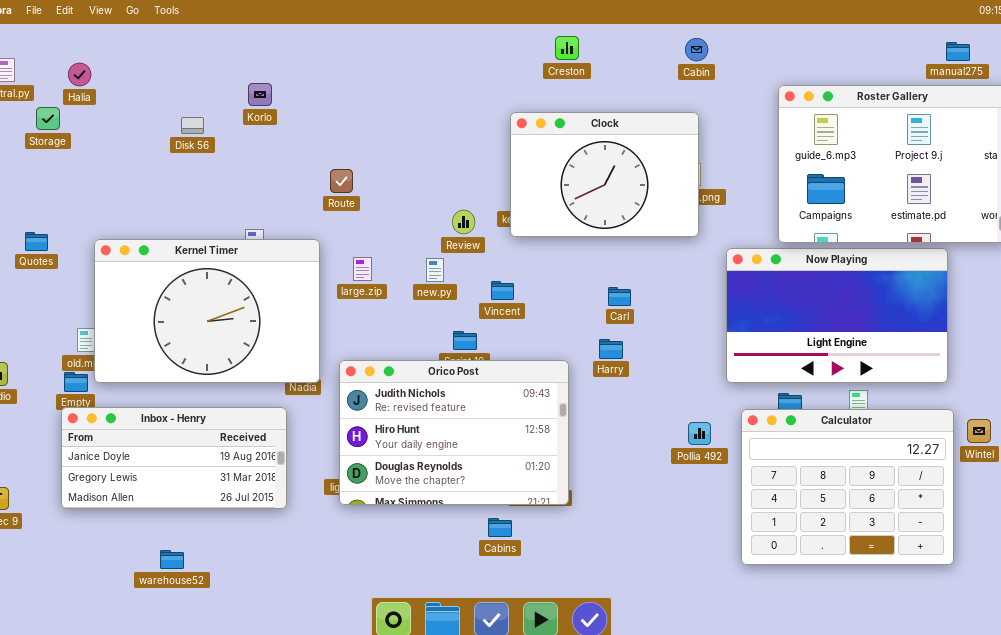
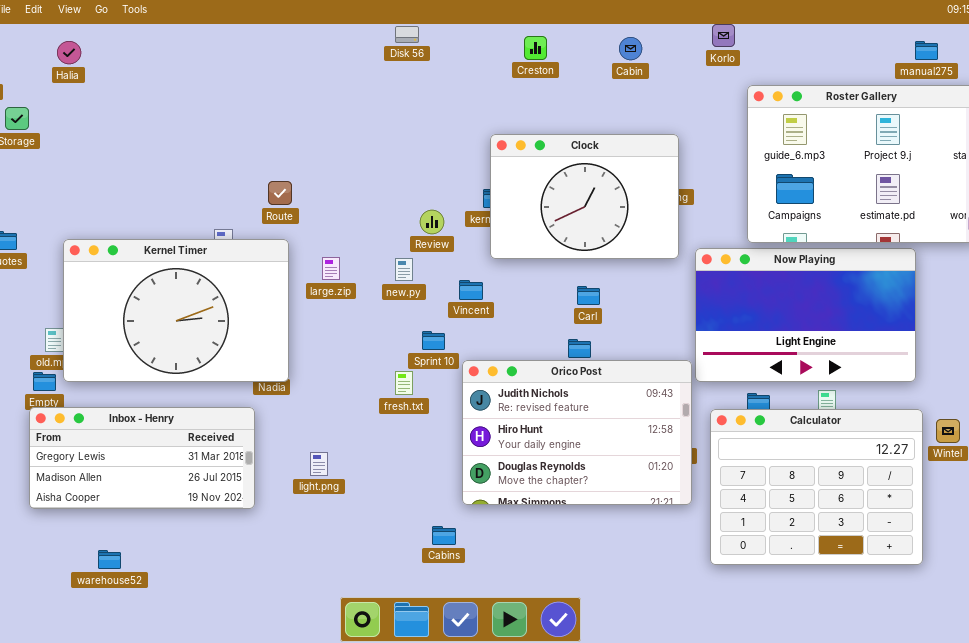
Cabin: [685,38,708,61] -> [619,37,642,60], moved
Halia: [68,63,91,86] -> [57,41,81,64], moved
Korlo: [248,83,272,106] -> [712,24,735,47], moved
Clock: [510,112,699,237] -> [490,134,679,259], moved
Disk 56: [181,117,204,134] -> [395,26,419,43], moved
Route: [330,169,353,193] -> [268,181,292,205], moved
Orico Post: [339,360,569,505] -> [462,360,692,505], moved
Inbox - Henry: [61,407,287,509] -> [29,407,255,509], scrolled down 1 row
Cabins: [488,518,512,537] -> [432,526,456,545], moved
warehouse52: [160,550,184,569] -> [98,550,121,569], moved

